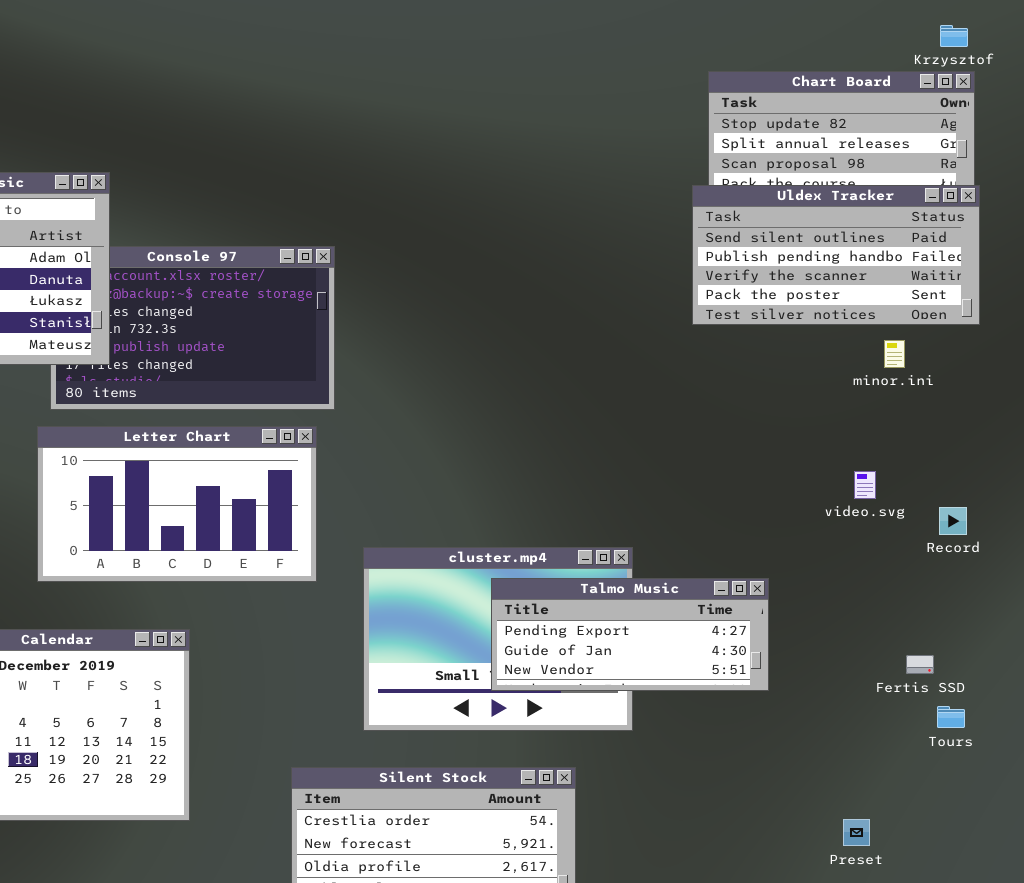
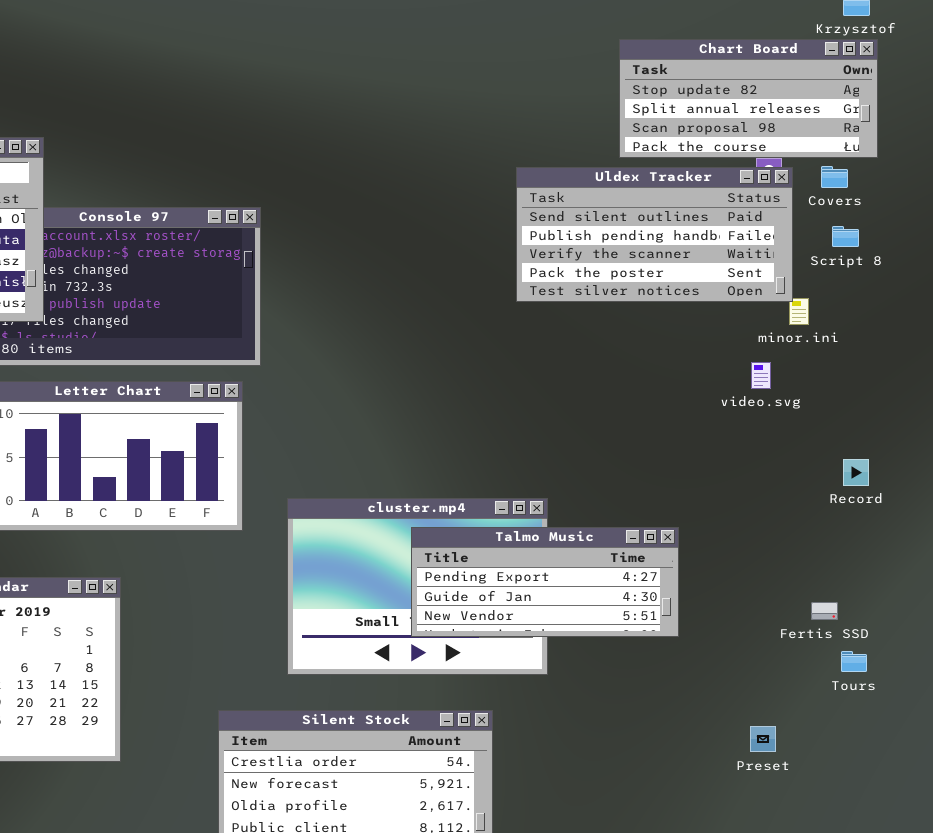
Uldex Tracker: [692,185,980,325] -> [516,167,793,302], moved
video.svg: [854,471,876,499] -> [751,362,771,389], moved
Preset: [843,819,870,846] -> [750,726,776,752], moved

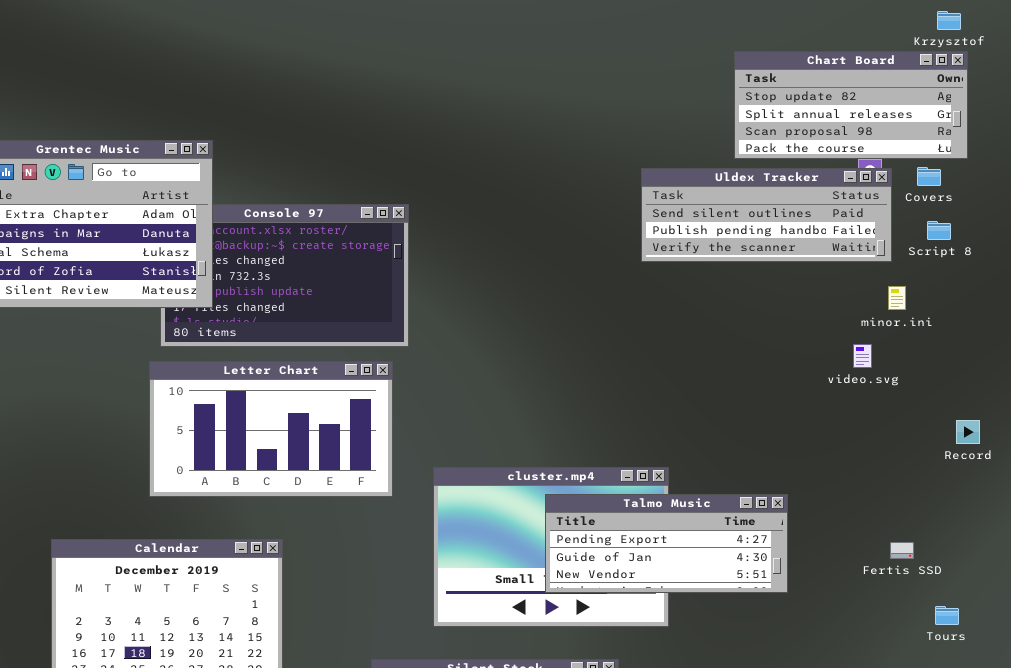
Uldex Tracker: [516,167,793,302] -> [641,168,892,262], resized
Record: [843,459,869,486] -> [956,420,980,444], moved
Fertis SSD: [811,602,838,620] -> [890,542,914,559], moved

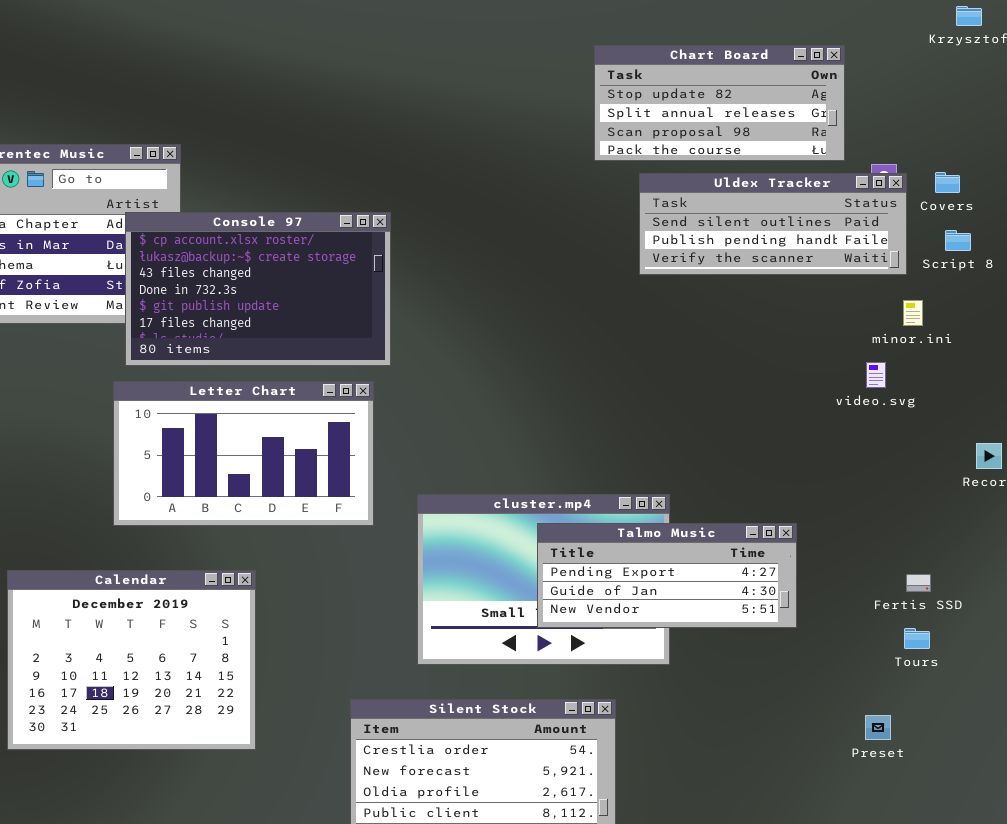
Chart Board: [734,51,968,159] -> [594,45,845,161], moved
Console 97: [160,204,409,347] -> [125,212,391,366], raised
Tours: [935,606,959,625] -> [904,628,930,649], moved

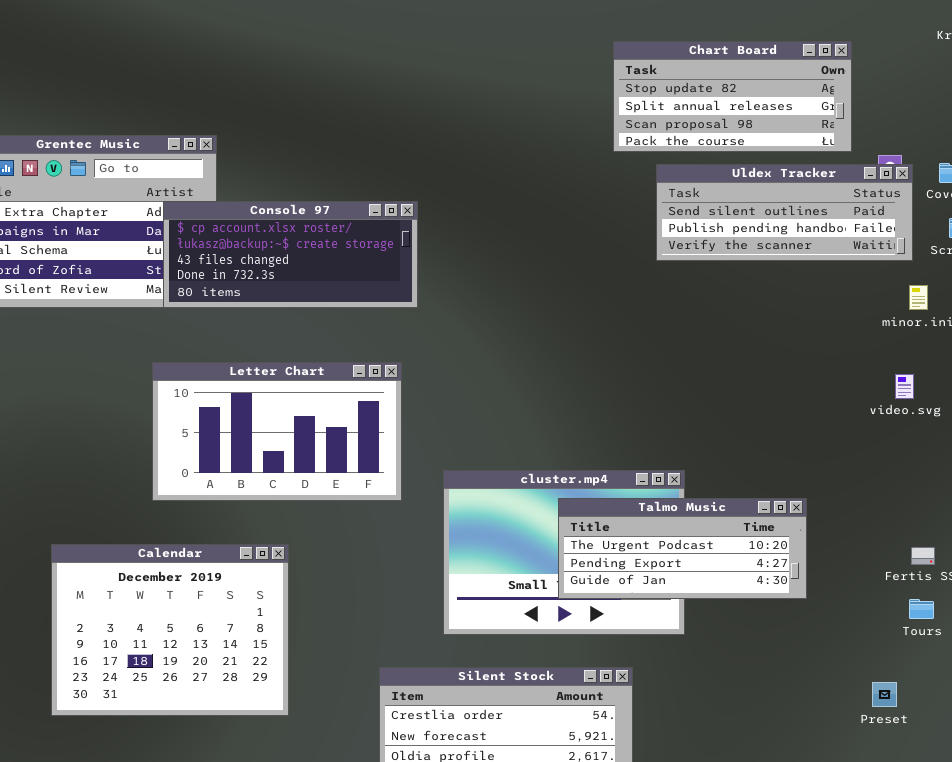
Console 97: [125,212,391,366] -> [163,201,418,308], resized
video.svg: [866,362,886,388] -> [895,374,914,399], moved
Talmo Music: [537,523,797,628] -> [558,498,807,599], scrolled up 1 row

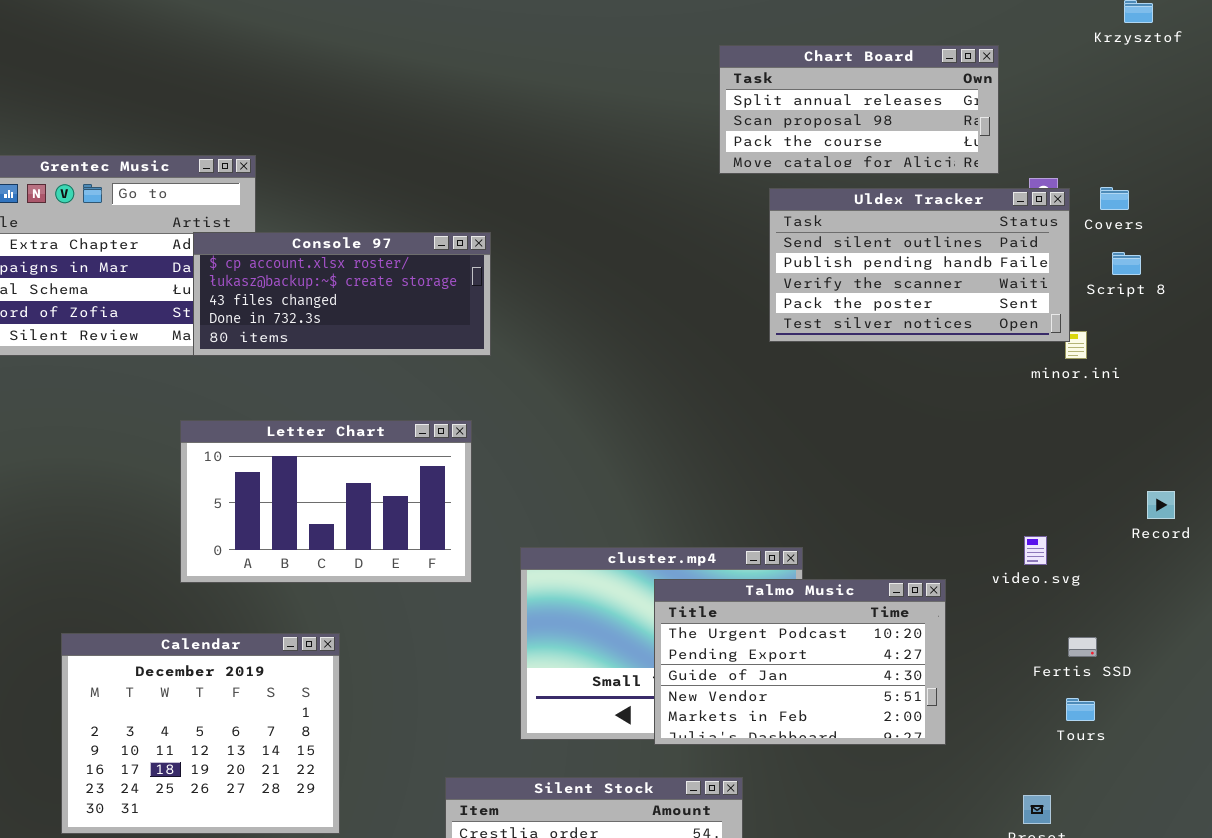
Chart Board: [613,41,852,152] -> [719,45,999,174], scrolled down 1 row
Uldex Tracker: [656,164,913,261] -> [769,188,1070,342], resized
video.svg: [895,374,914,399] -> [1024,536,1047,565], moved
Talmo Music: [558,498,807,599] -> [654,579,946,745], resized

